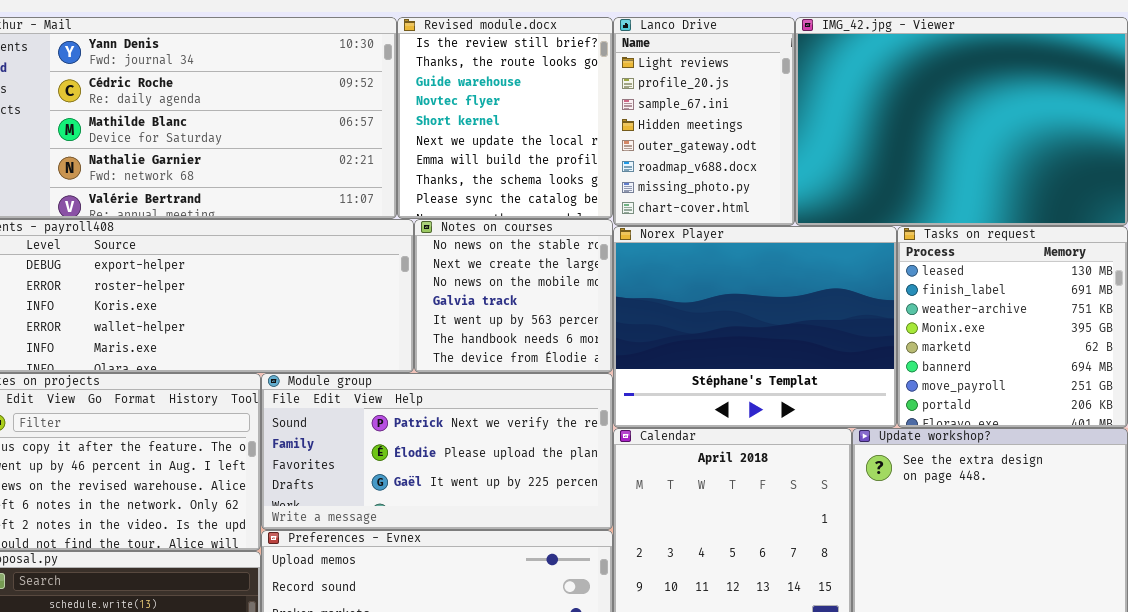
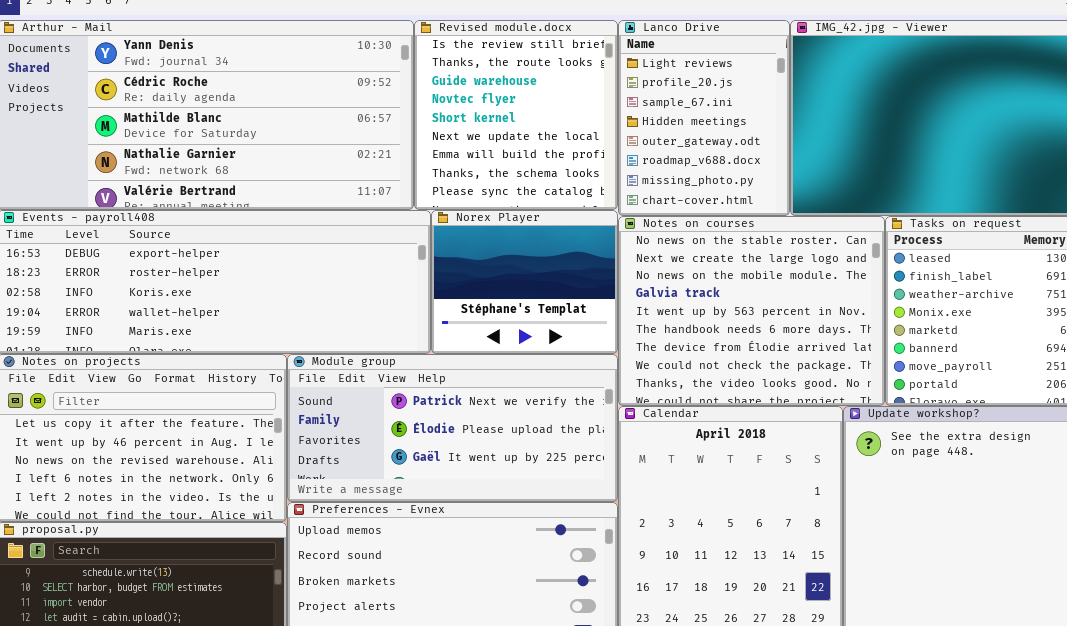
Notes on courses: [414,219,613,373] -> [618,216,885,406], moved, resized
Norex Player: [613,226,897,428] -> [431,210,618,354], moved, resized

